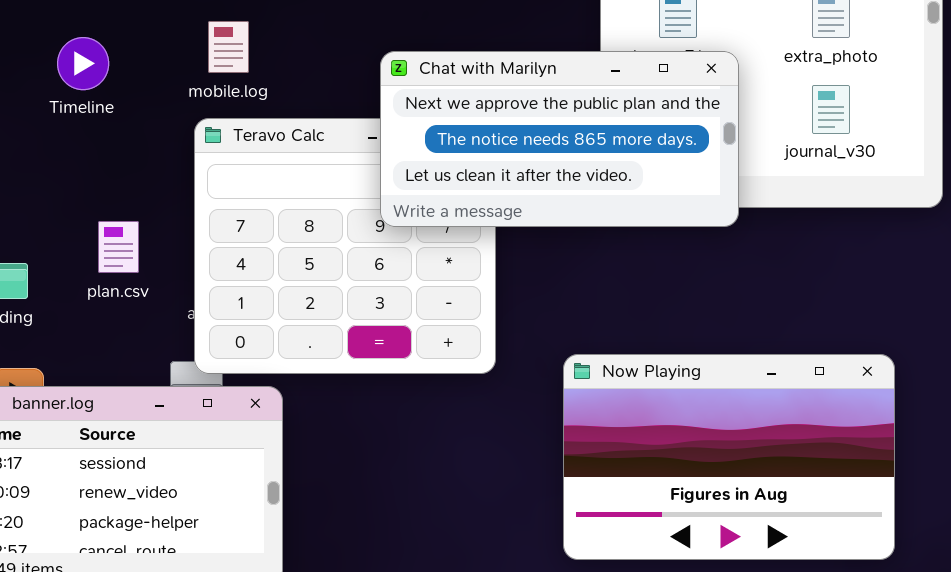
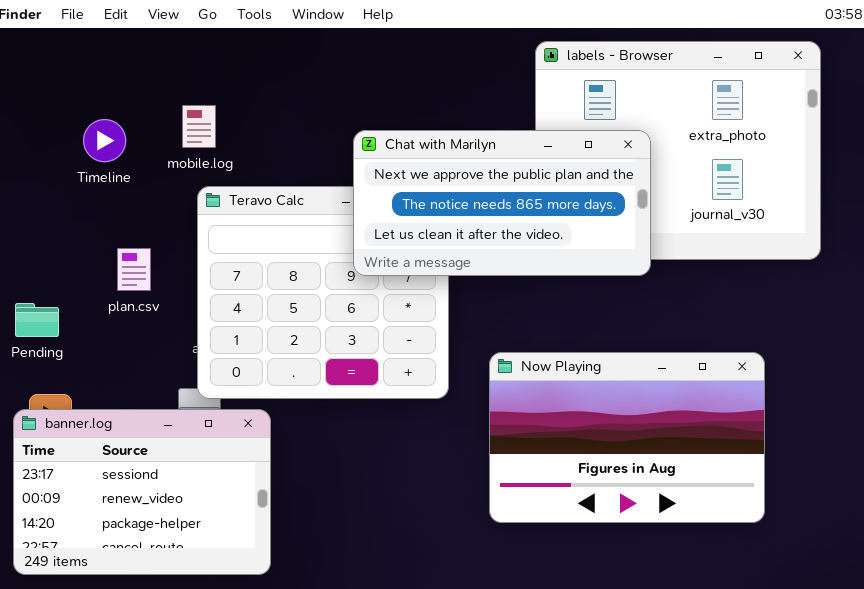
mobile.log: [208,21,249,73] -> [182,105,216,148], moved
plan.csv: [98,221,139,273] -> [117,248,151,291], moved
Now Playing: [563,354,895,560] -> [489,352,765,523], moved

